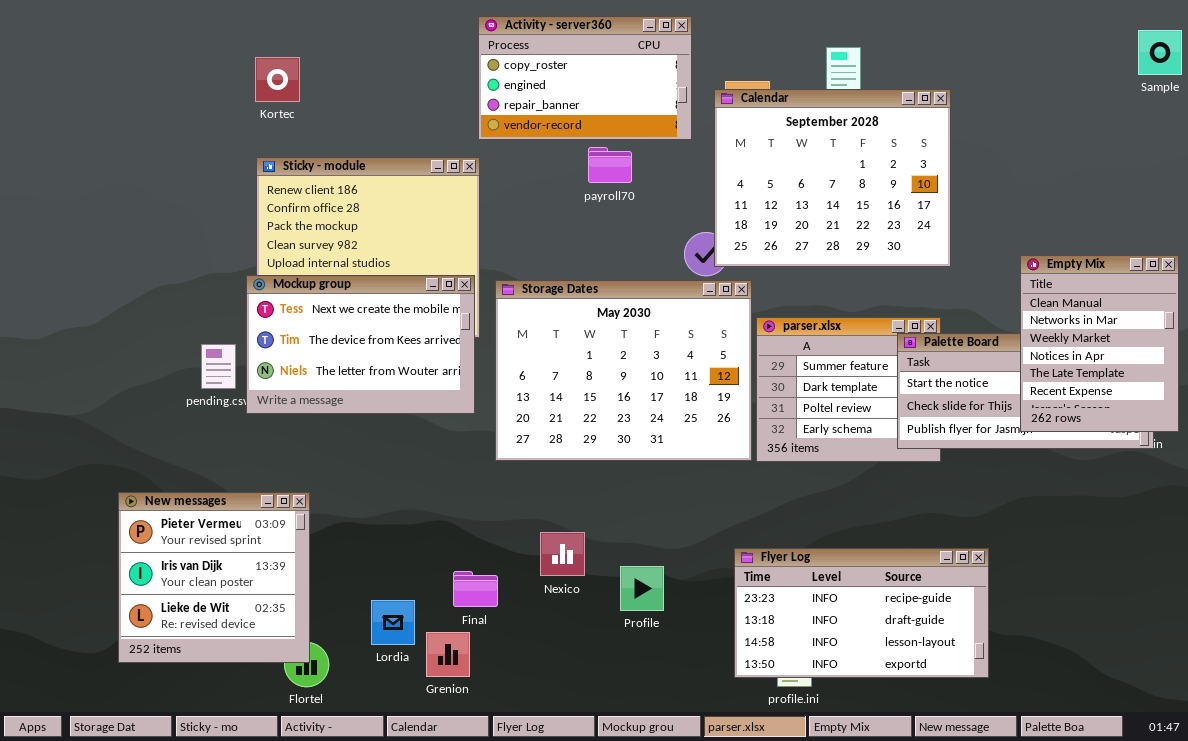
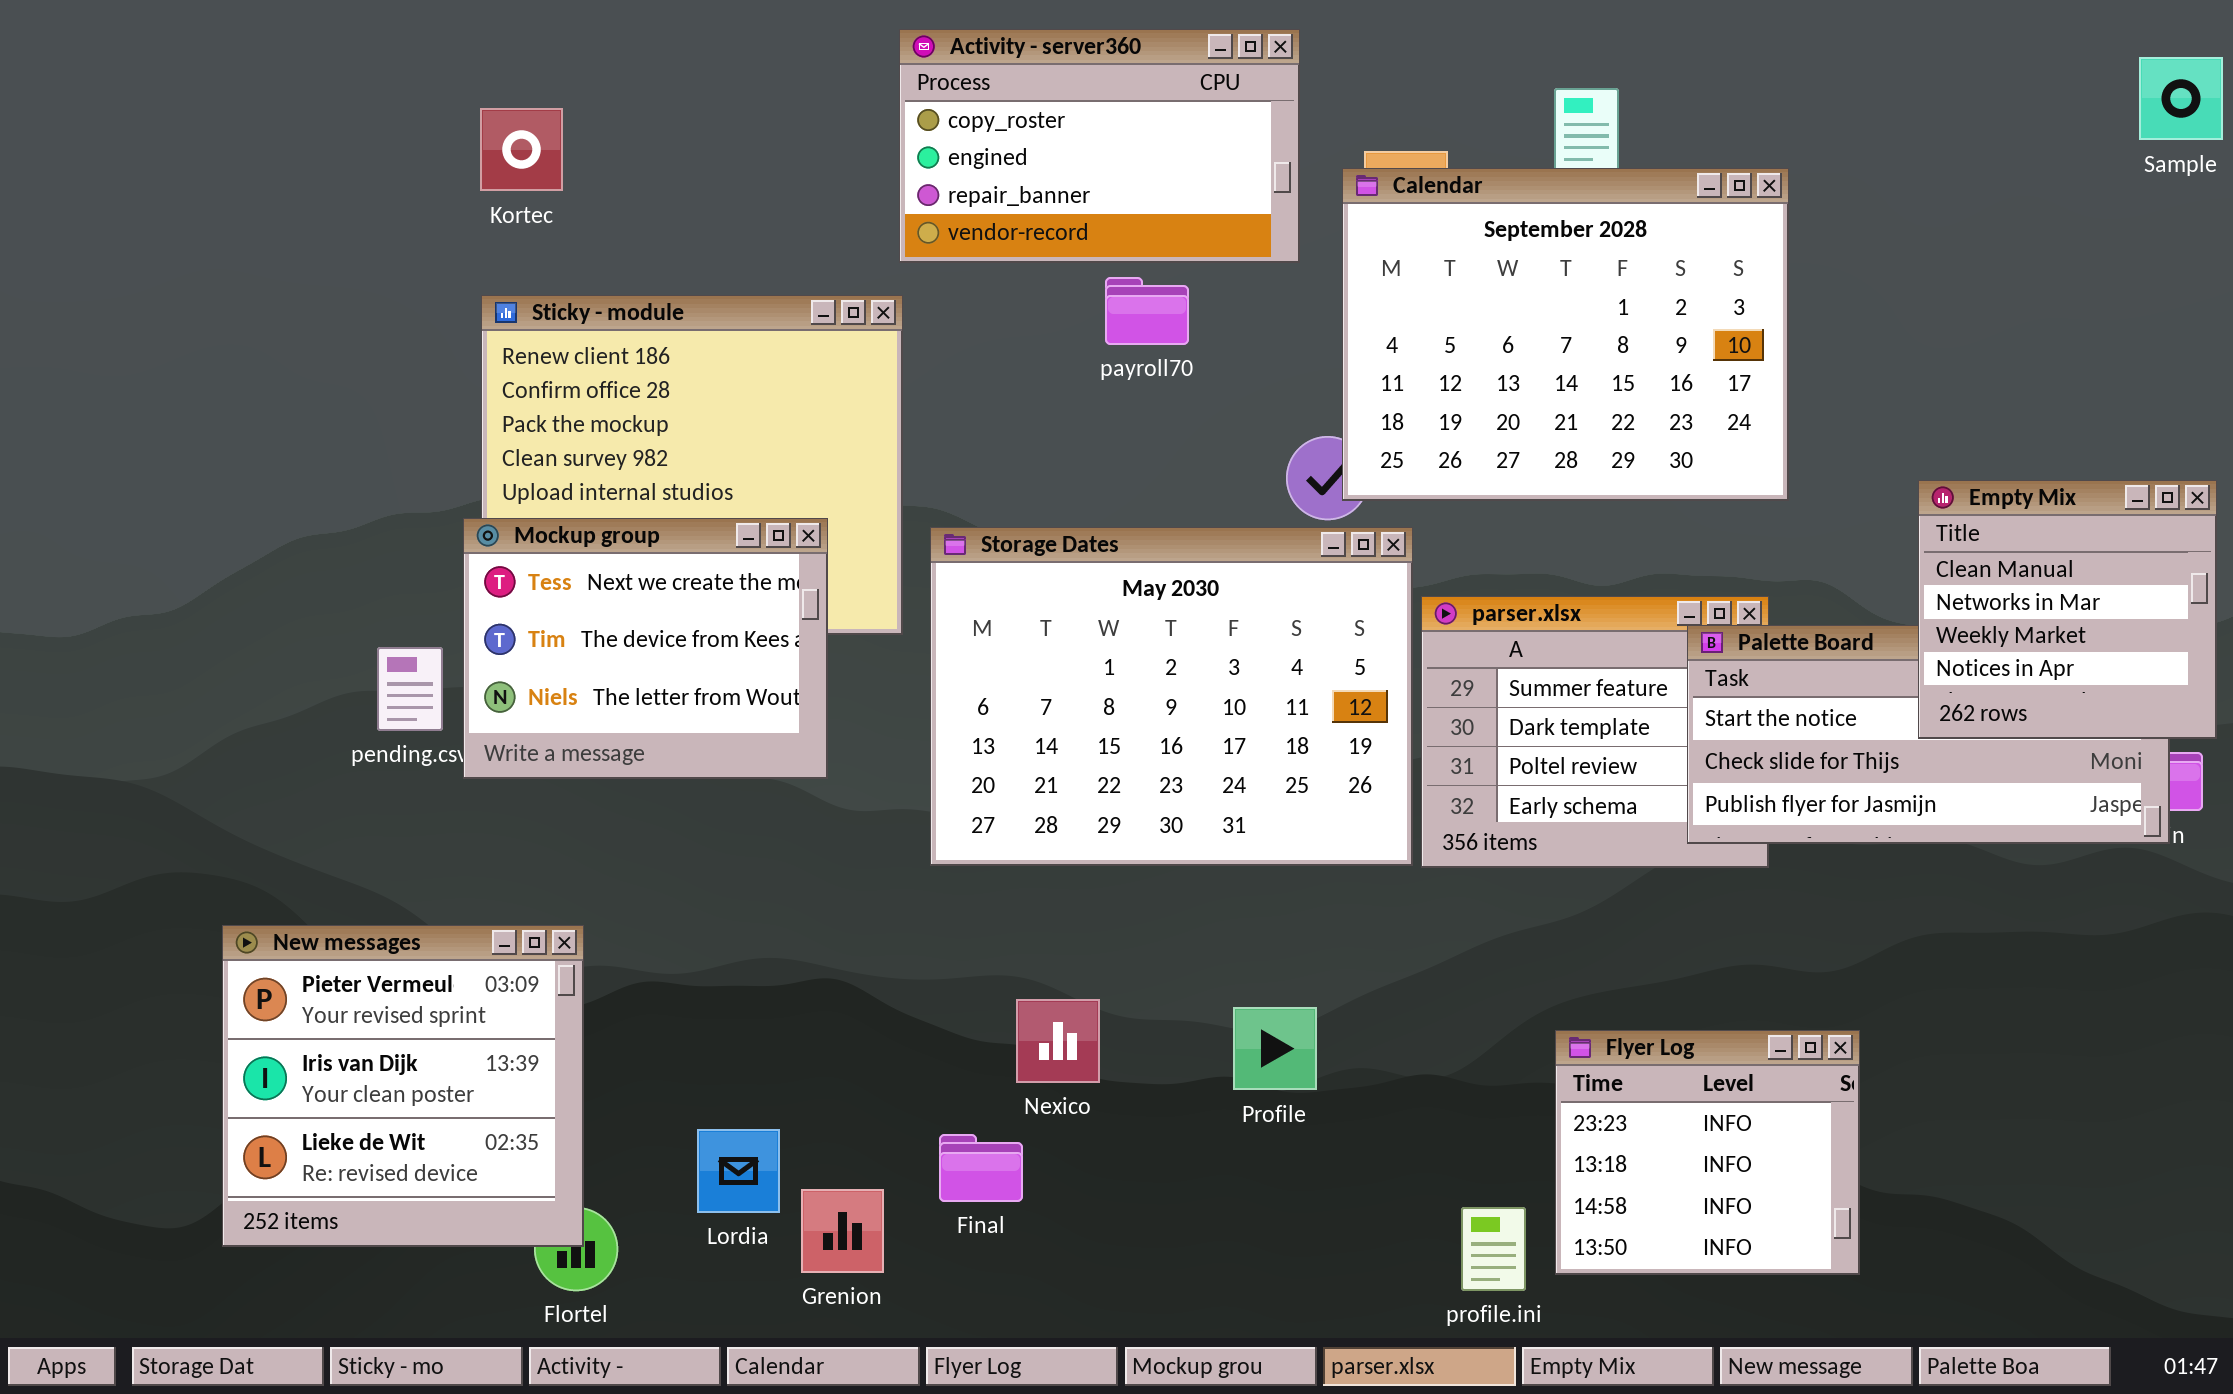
Empty Mix: [1020,255,1179,432] -> [1918,480,2217,739], resized
Mockup group: [246,275,475,414] -> [463,518,828,779], resized
Flyer Log: [734,548,989,678] -> [1555,1030,1860,1275], resized
Profile: [620,566,664,611] -> [1233,1007,1317,1090], moved
Final: [453,571,498,607] -> [939,1134,1023,1202], moved

